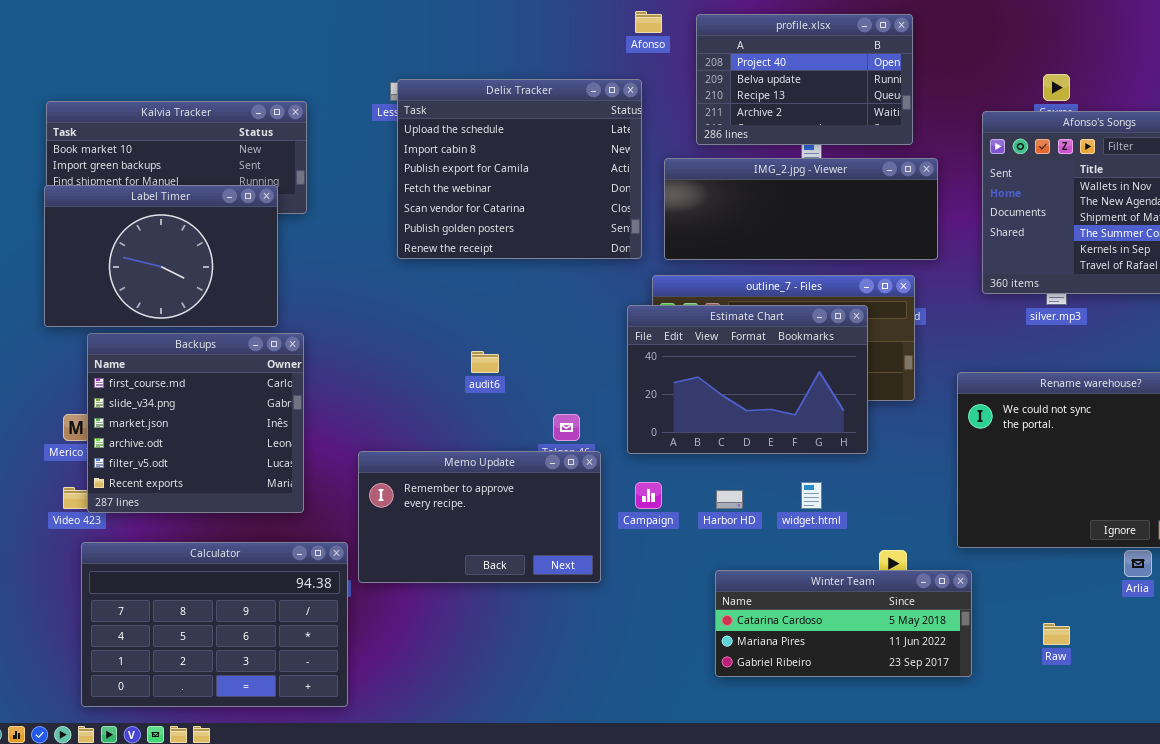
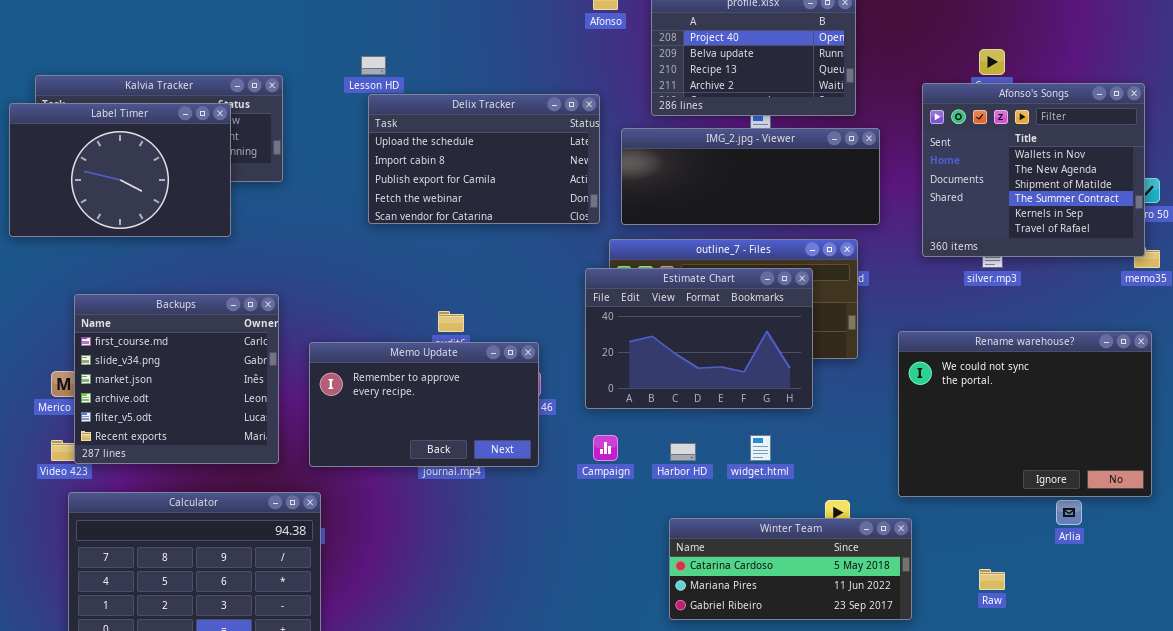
Delix Tracker: [397,79,642,259] -> [368,94,600,224], resized
Label Timer: [44,185,278,327] -> [9,103,231,237], moved
Memo Update: [358,451,601,583] -> [309,342,539,467], moved

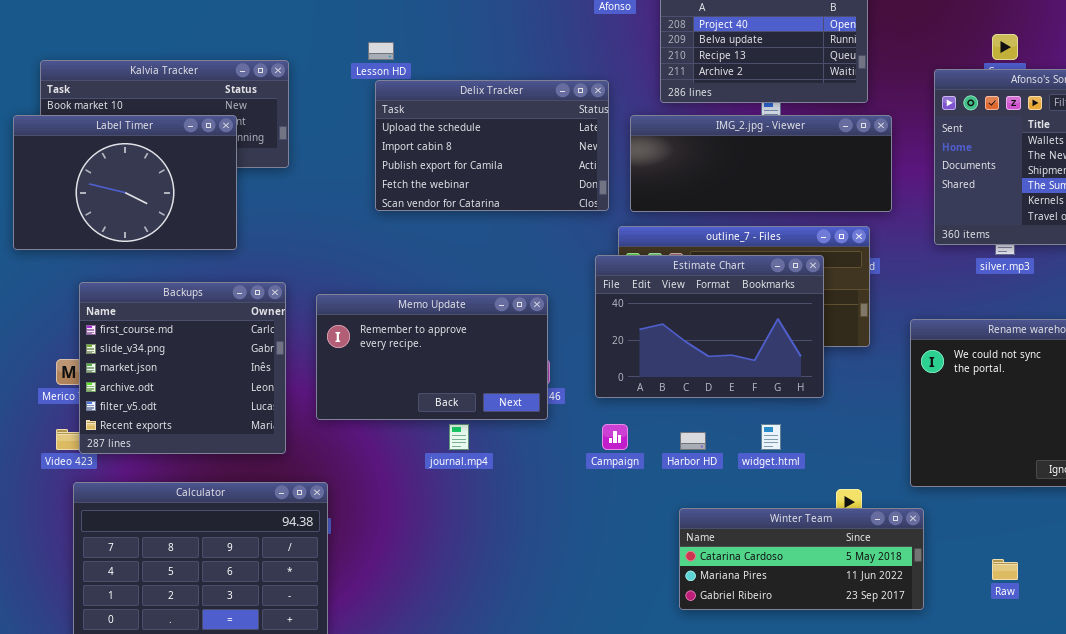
Label Timer: [9,103,231,237] -> [13,115,237,250], moved
Memo Update: [309,342,539,467] -> [316,294,548,420], moved

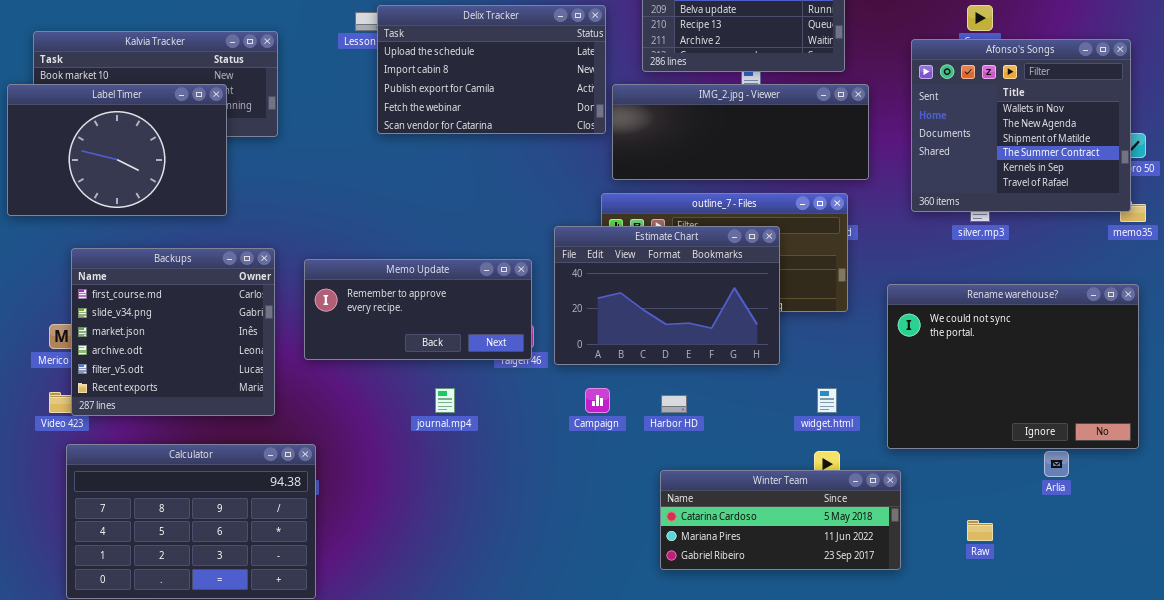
Delix Tracker: [375,80,609,211] -> [377,5,606,134], moved
Estimate Chart: [595,255,824,398] -> [554,226,780,365], moved
Memo Update: [316,294,548,420] -> [304,259,532,360], resized
widget.html: [761,424,781,450] -> [817,388,837,413], moved

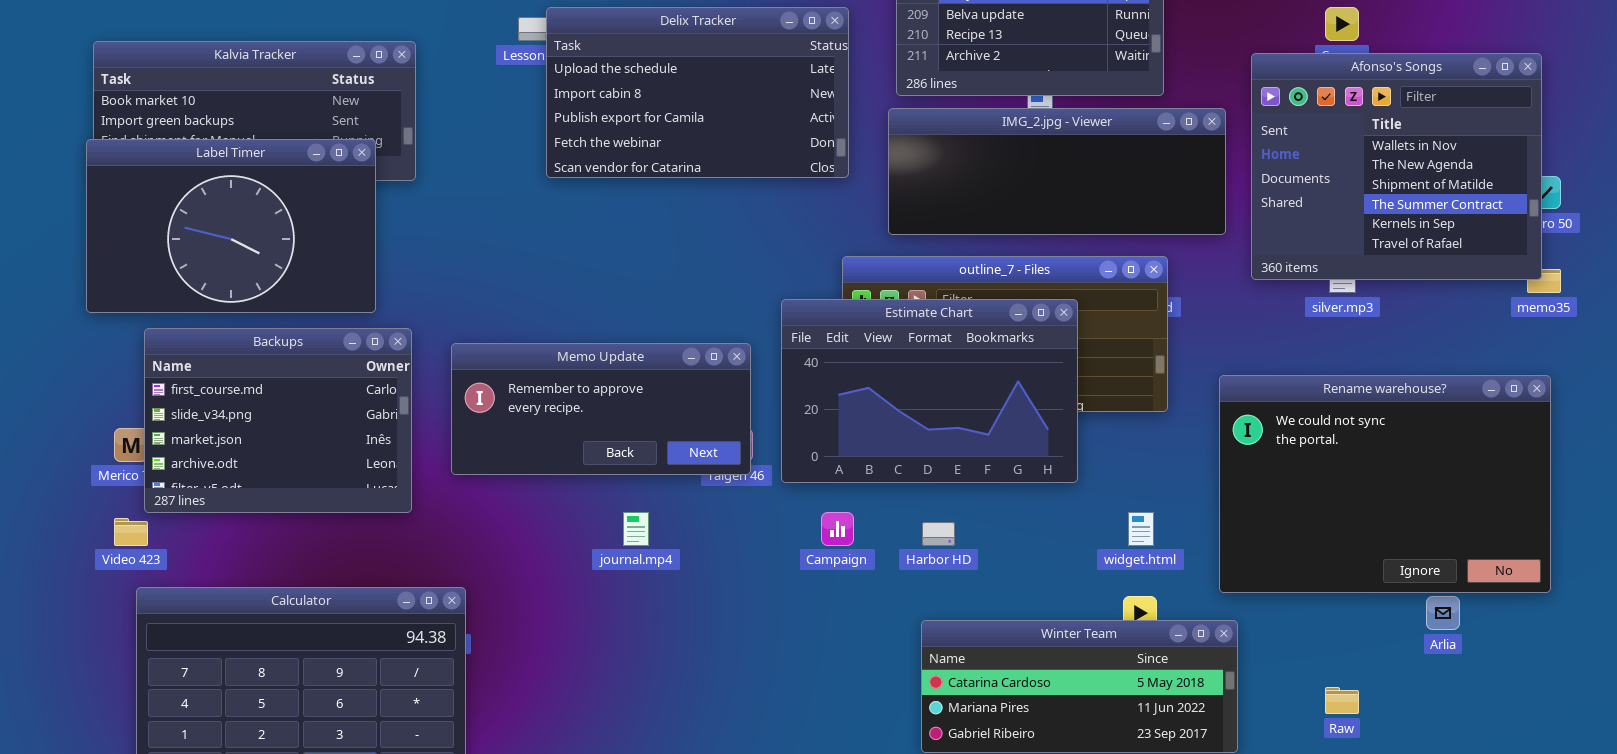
Label Timer: [7,84,227,216] -> [86,139,376,313], moved
IMG_2.jpg - Viewer: [612,84,869,180] -> [888,108,1226,235], moved
Backups: [71,248,275,416] -> [144,328,412,513], resized

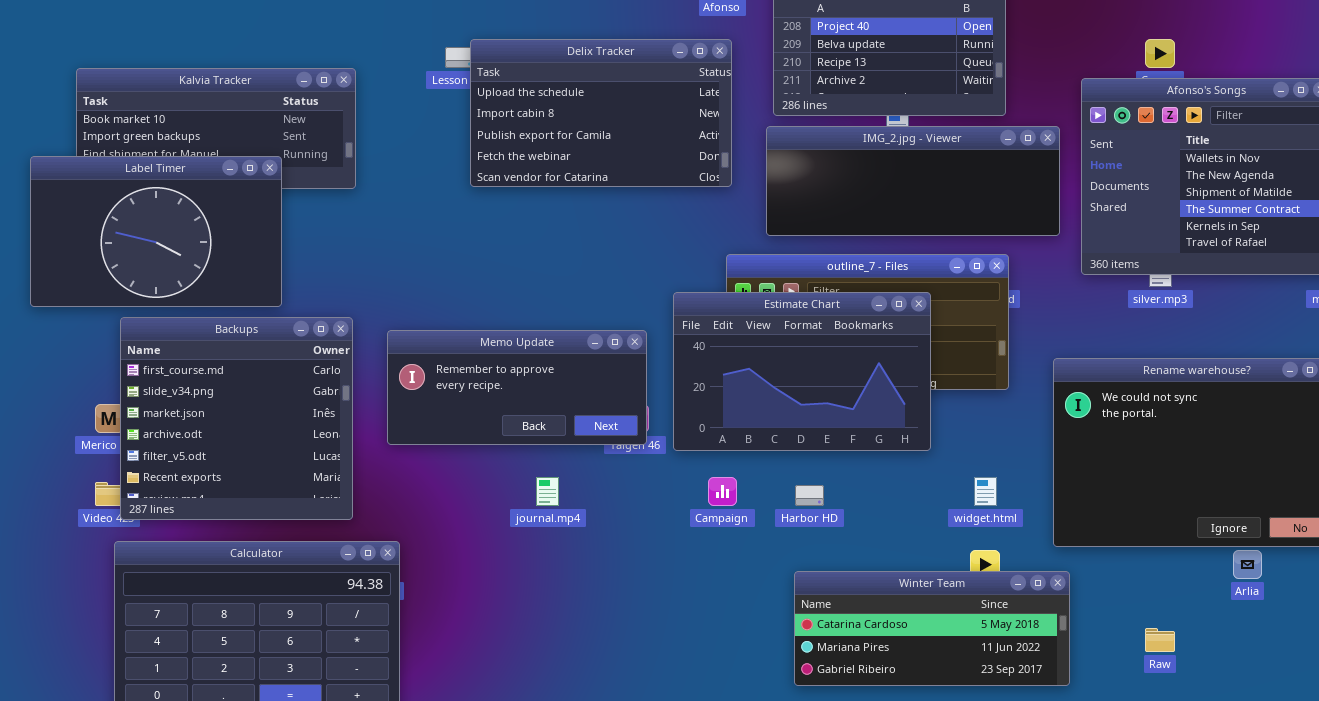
Label Timer: [86,139,376,313] -> [30,156,282,307], moved
Backups: [144,328,412,513] -> [120,317,353,520], resized

